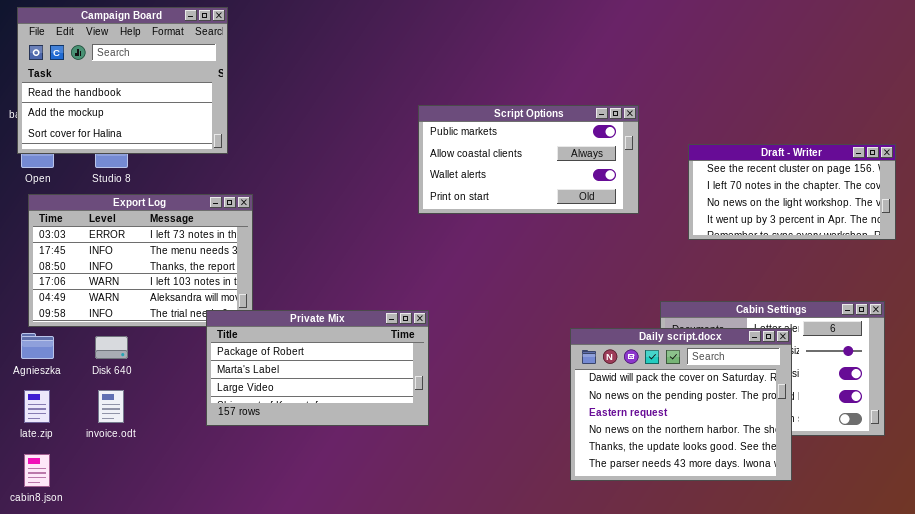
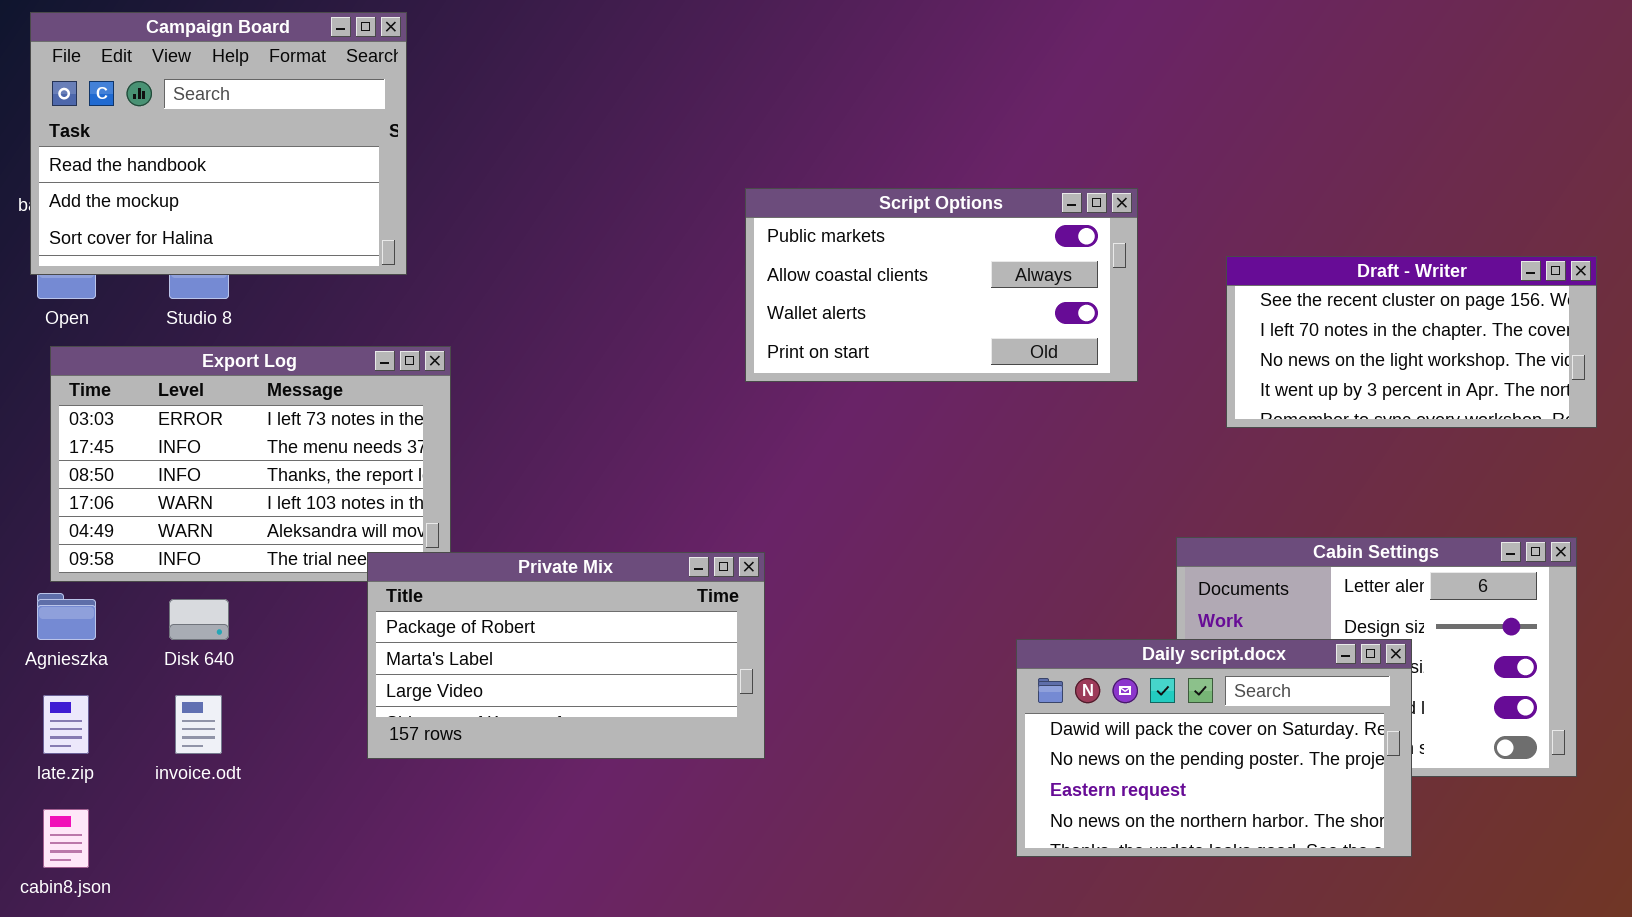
Daily script.docx: [570,328,792,481] -> [1016,639,1412,857], resized

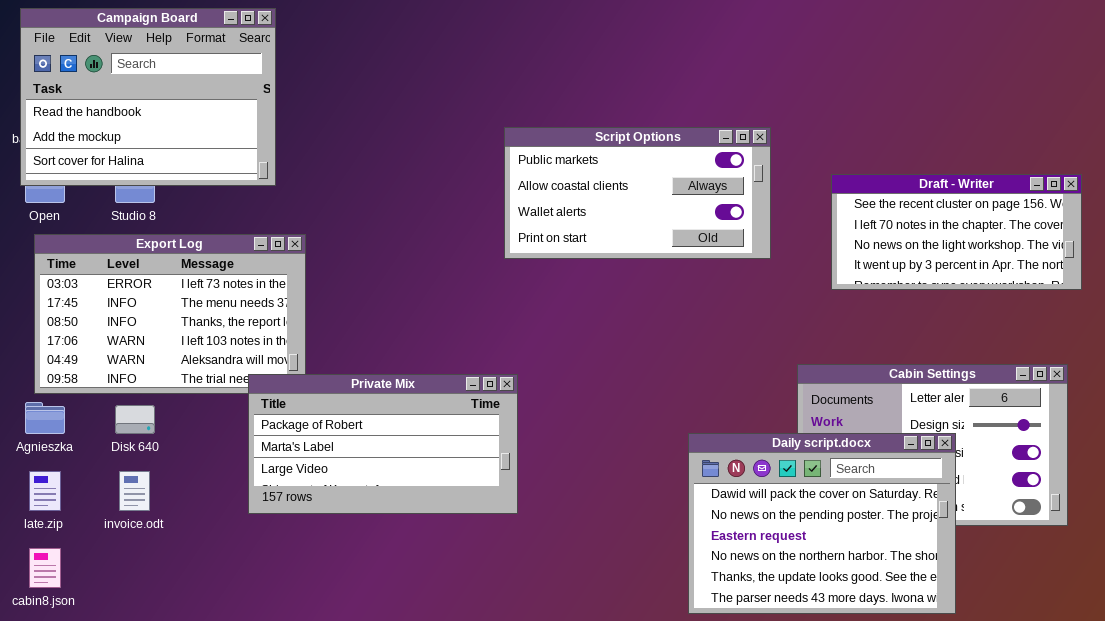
Daily script.docx: [1016,639,1412,857] -> [688,433,956,614], resized

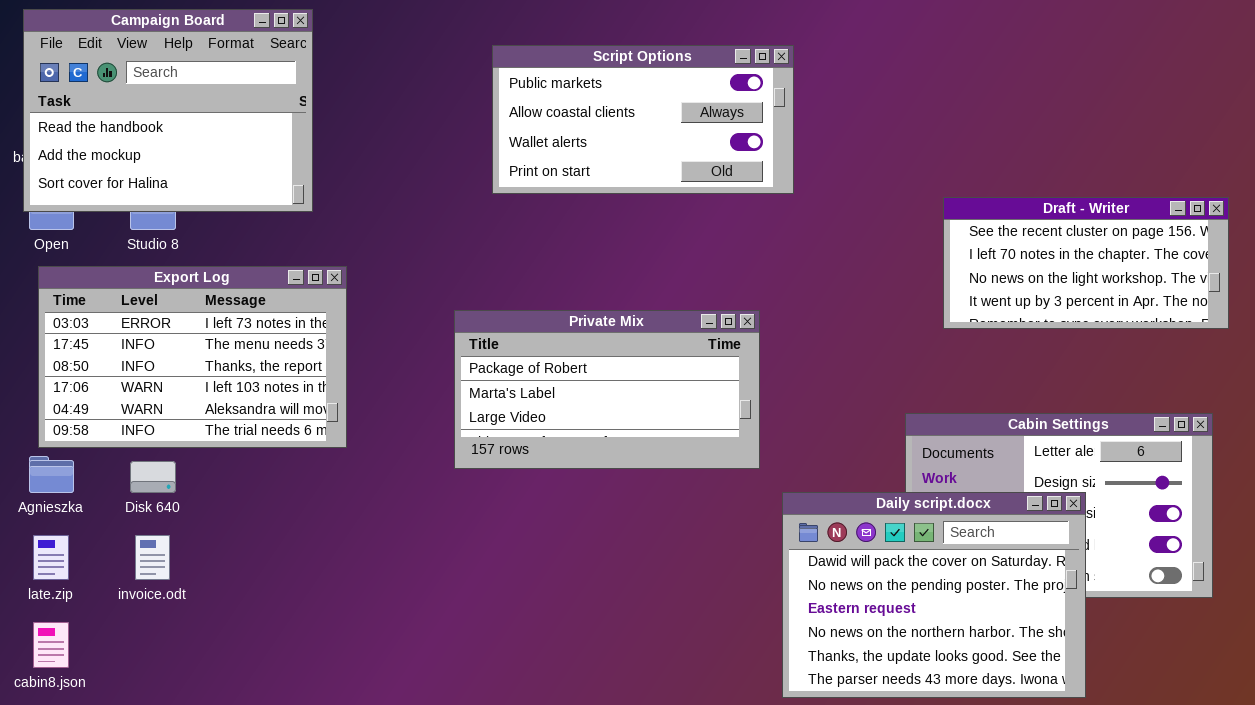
Script Options: [504,127,771,259] -> [492,45,794,194], moved
Private Mix: [248,374,518,514] -> [454,310,760,469], moved

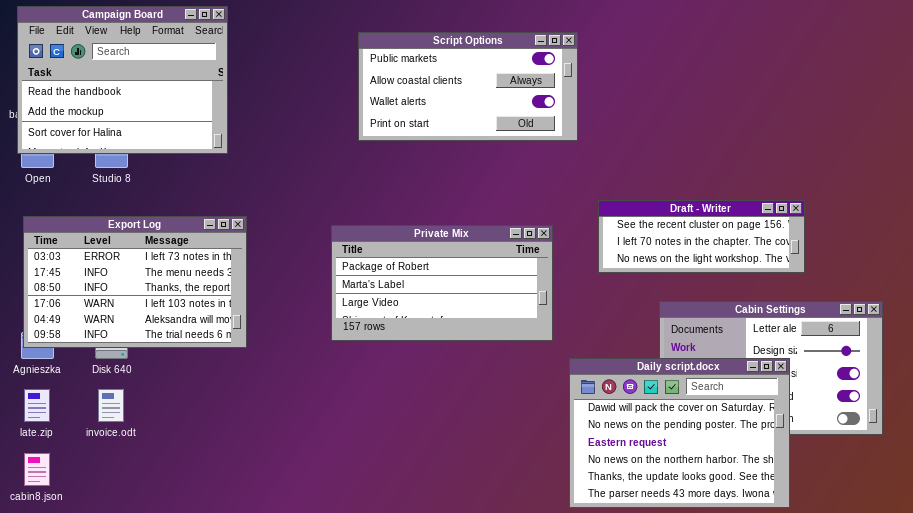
Draft - Writer: [943,197,1229,329] -> [598,200,805,273], moved, resized
Export Log: [38,266,347,448] -> [23,216,247,348], moved

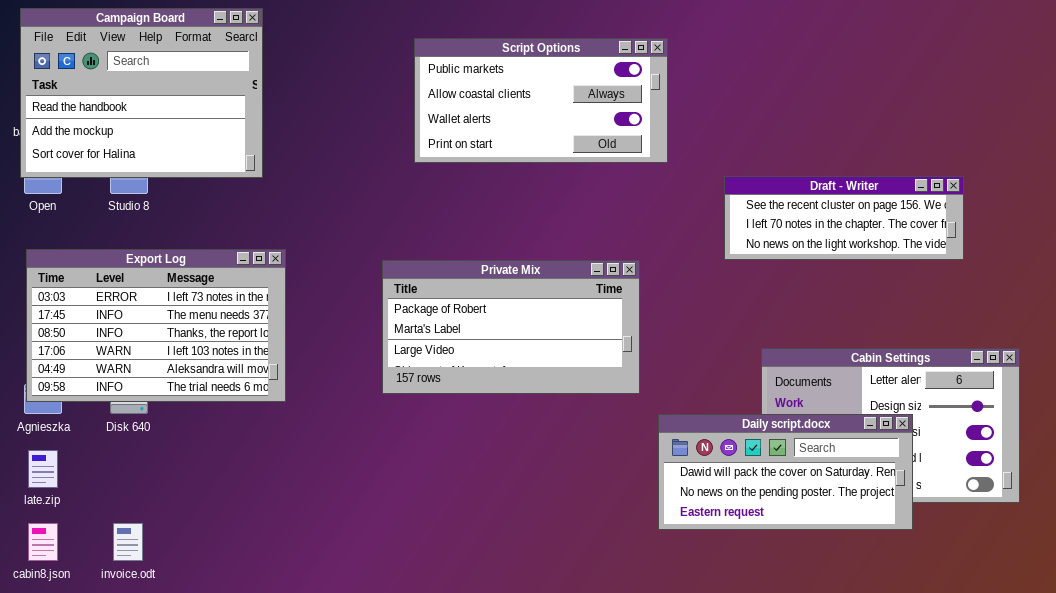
Draft - Writer: [598,200,805,273] -> [724,176,964,260], moved
Daily script.docx: [569,358,790,508] -> [658,414,913,530], resized
invoice.odt: [98,389,124,422] -> [113,523,143,561], moved

